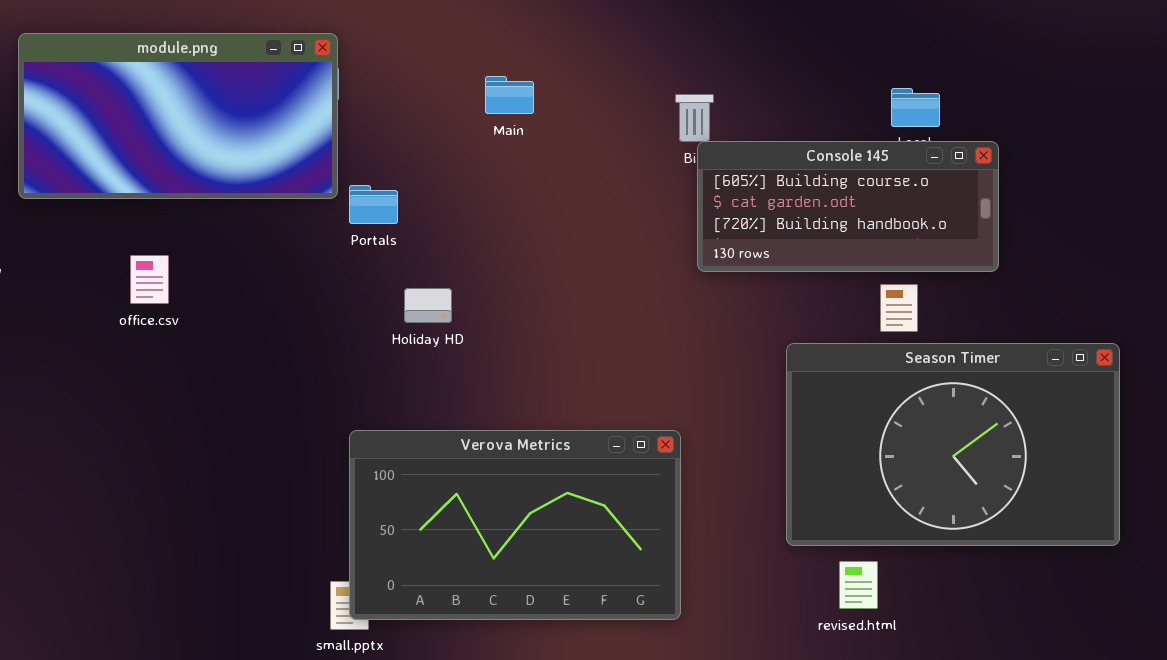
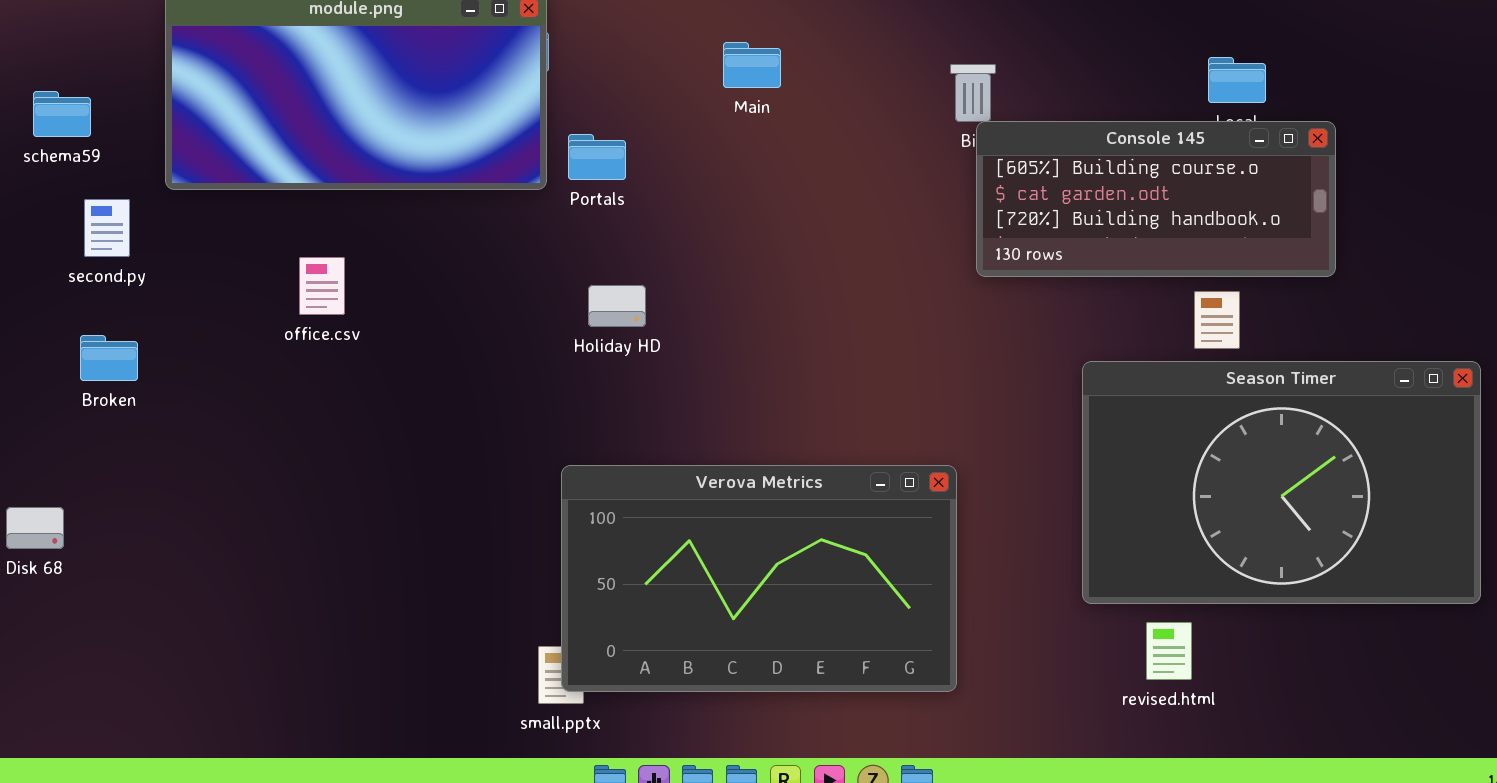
Portals: [349,185,398,224] -> [568,134,626,180], moved
Holiday HD: [404,288,452,323] -> [588,285,646,327], moved

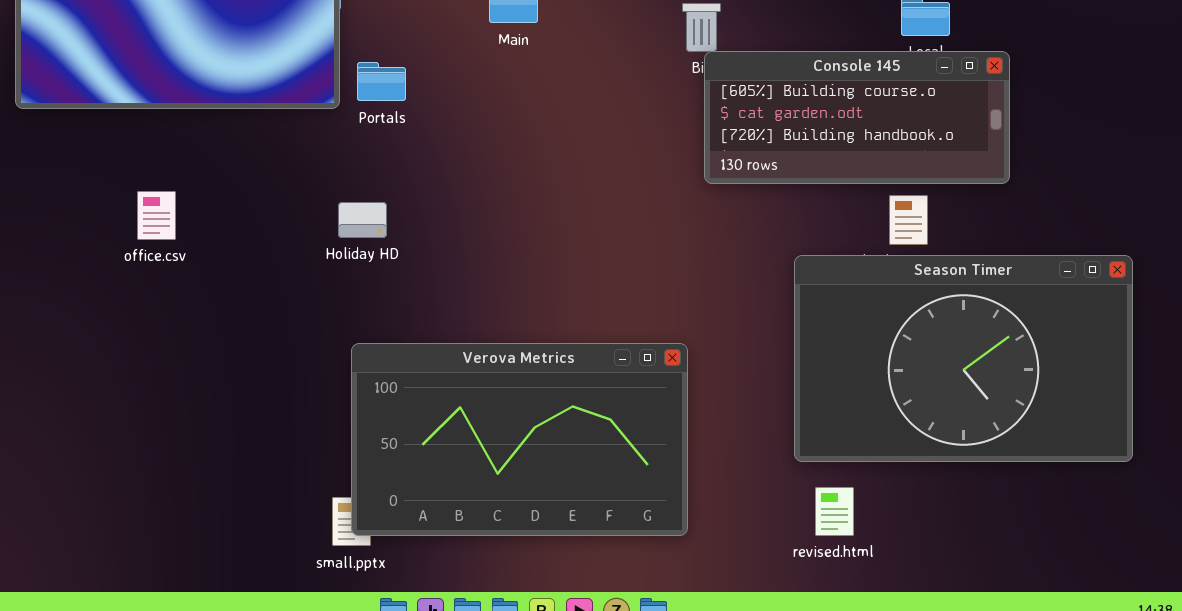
office.csv: [299,257,345,315] -> [137,191,176,240], moved
Holiday HD: [588,285,646,327] -> [338,202,387,238], moved
revised.html: [1146,622,1192,680] -> [815,487,854,536], moved

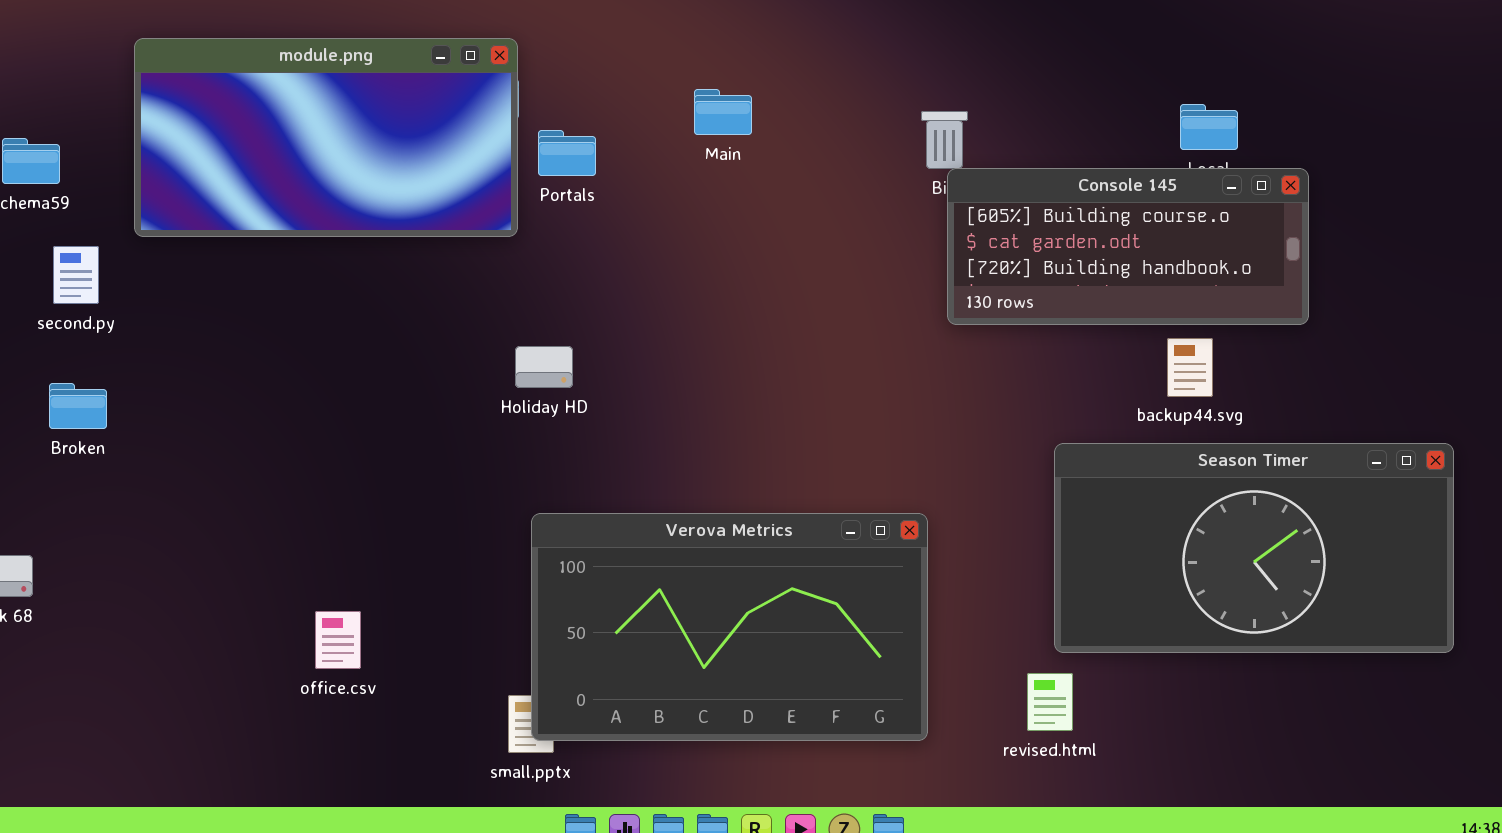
Portals: [357,62,406,101] -> [538,130,596,176], moved
office.csv: [137,191,176,240] -> [315,611,361,669], moved
Season Timer: [794,255,1133,462] -> [1054,443,1454,653], resized
revised.html: [815,487,854,536] -> [1027,673,1073,731], moved

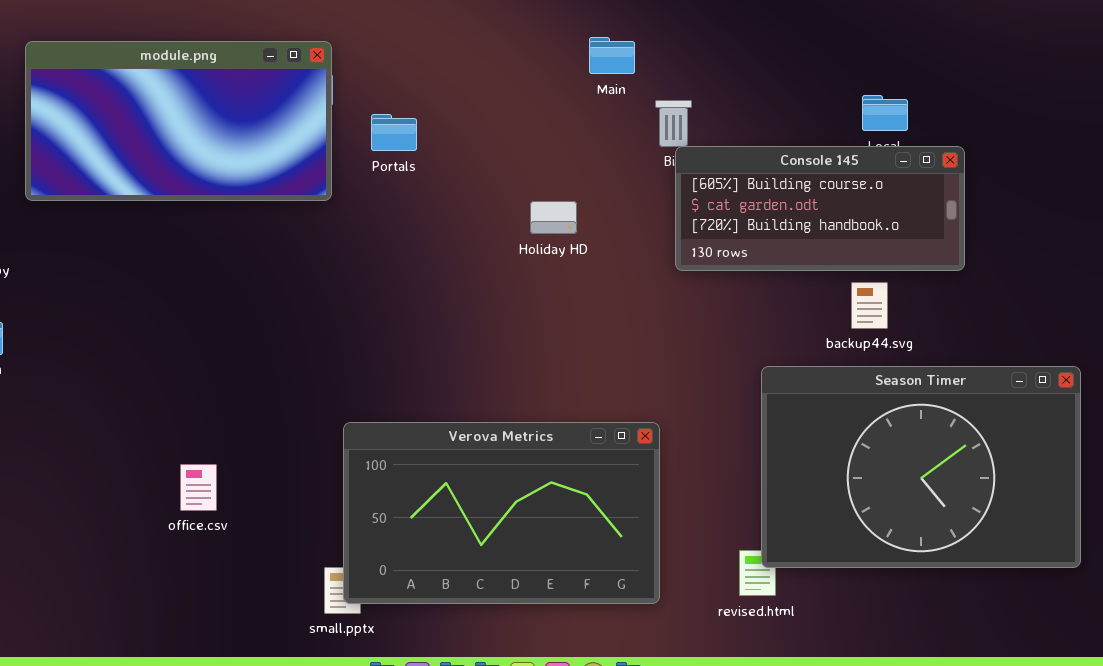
Main: [694,89,752,135] -> [589,37,635,74], moved
Portals: [538,130,596,176] -> [371,114,417,151], moved
Holiday HD: [515,346,573,388] -> [530,201,577,234], moved
Season Timer: [1054,443,1454,653] -> [761,366,1081,568], resized
office.csv: [315,611,361,669] -> [180,464,217,511], moved

